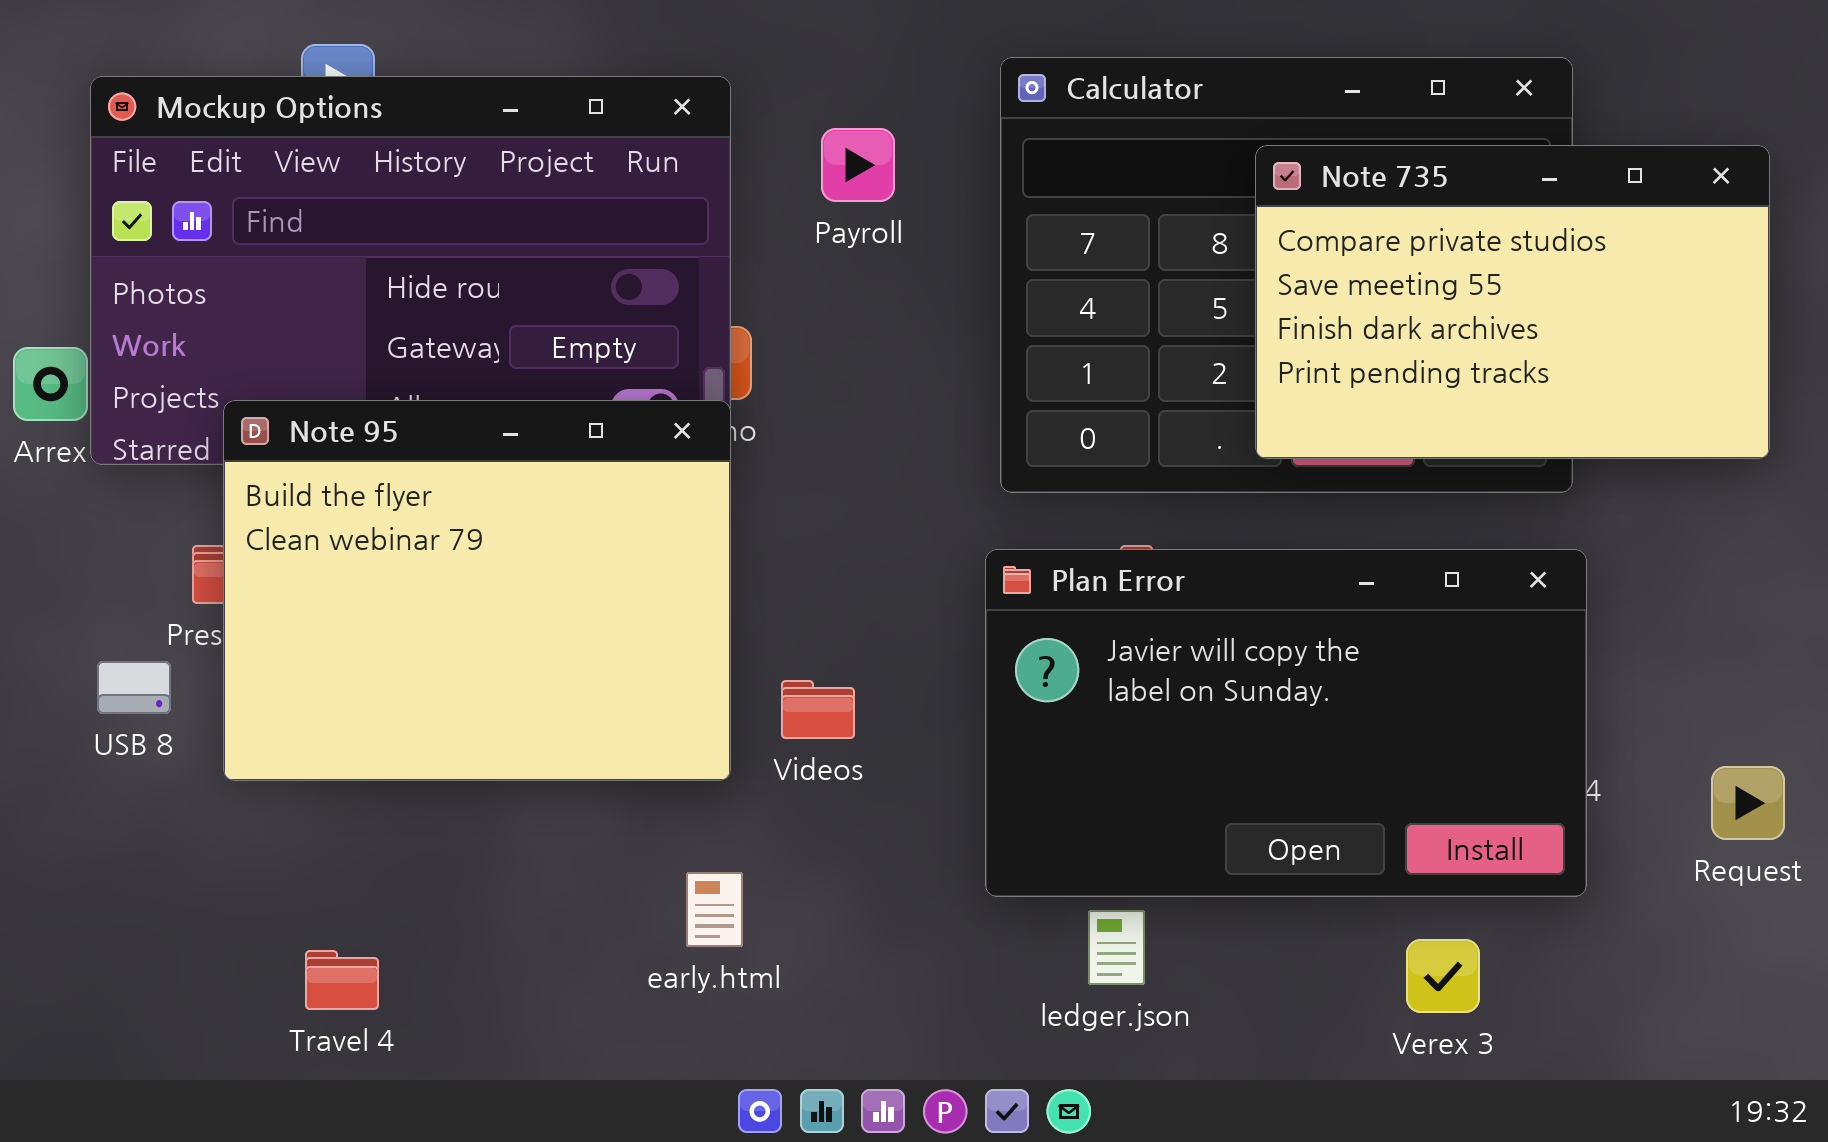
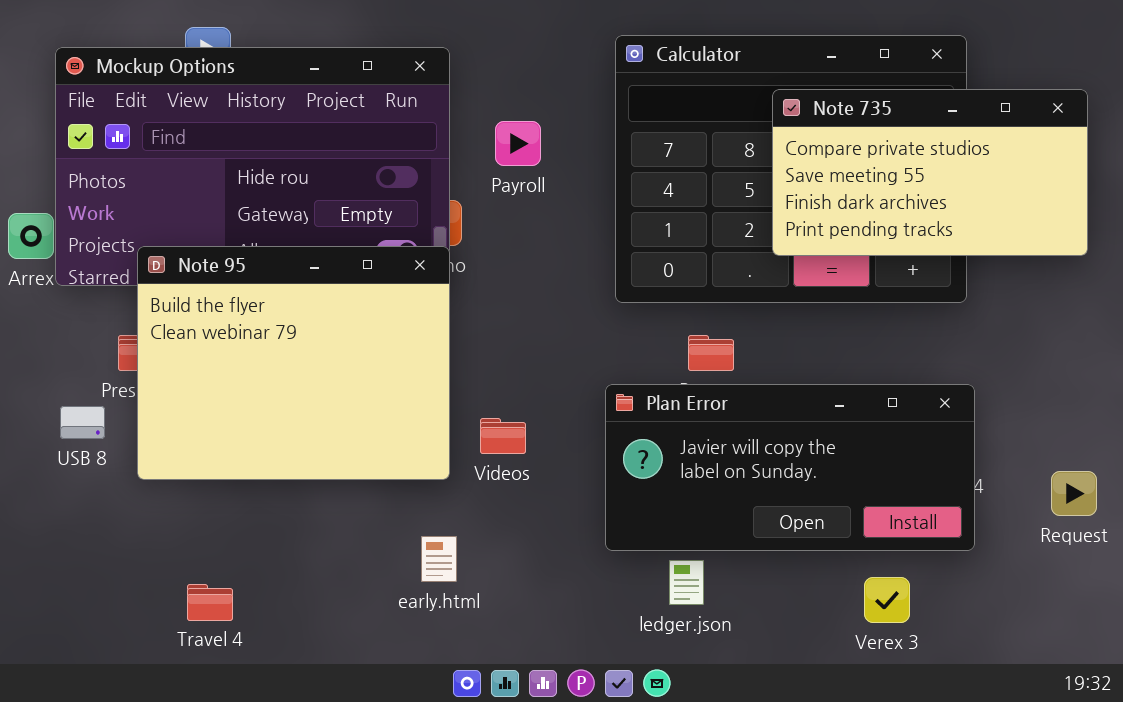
Payroll: [821,128,895,202] -> [495,121,541,166], moved
Note 735: [1255,145,1770,459] -> [772,89,1088,256], resized
Plan Error: [985,549,1587,897] -> [605,384,975,551], resized

